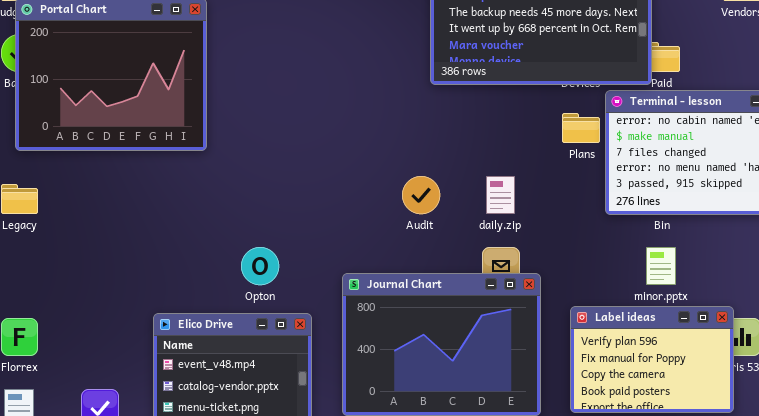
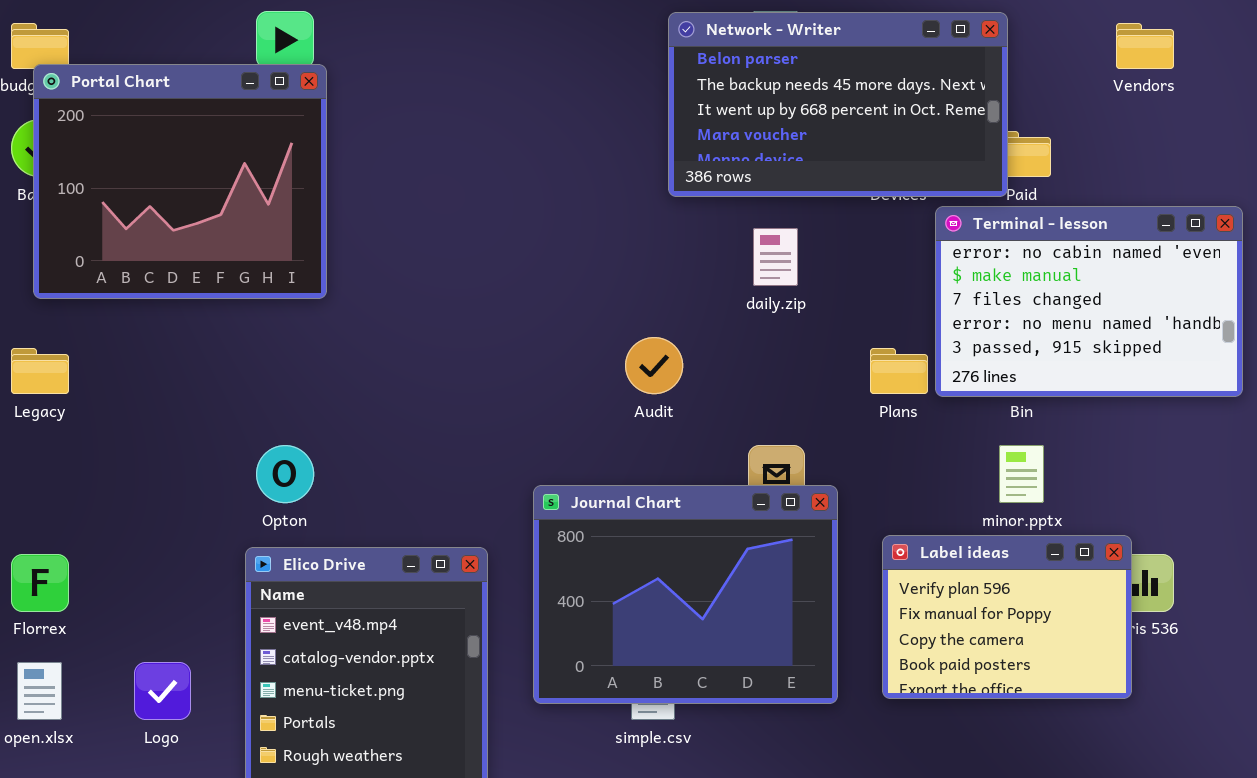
Plans: [562,113,600,143] -> [870,348,928,394], moved
daily.zip: [486,176,515,214] -> [753,228,798,286], moved
Opton: [241,247,279,285] -> [256,445,314,503], moved

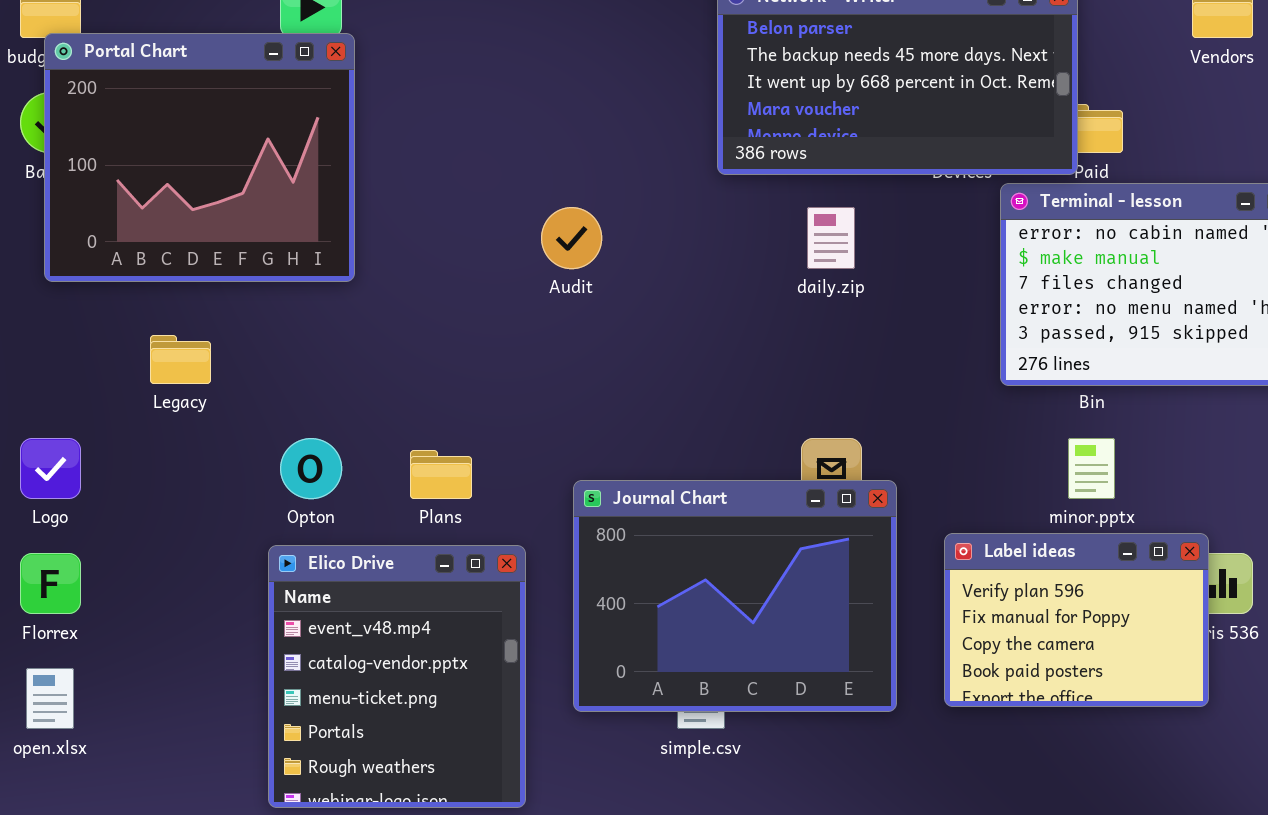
Audit: [625,337,683,394] -> [541,207,602,269], moved
Legacy: [11,348,69,394] -> [150,335,211,384], moved
Plans: [870,348,928,394] -> [410,450,472,499], moved
Logo: [134,662,191,720] -> [20,438,81,499], moved

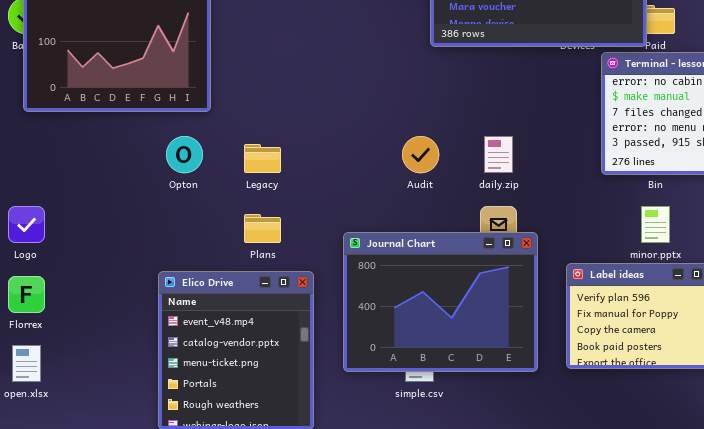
Audit: [541,207,602,269] -> [402,136,439,173], moved
daily.zip: [807,207,855,269] -> [484,136,513,173], moved
Legacy: [150,335,211,384] -> [244,144,281,173], moved
Opton: [280,438,342,499] -> [166,136,203,173], moved

